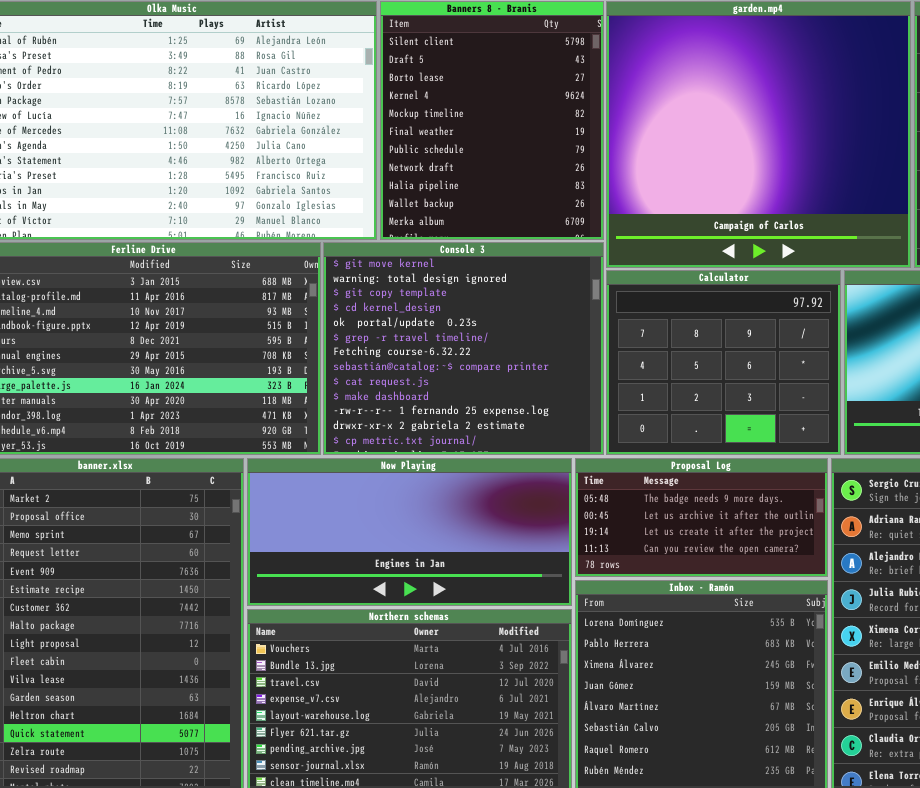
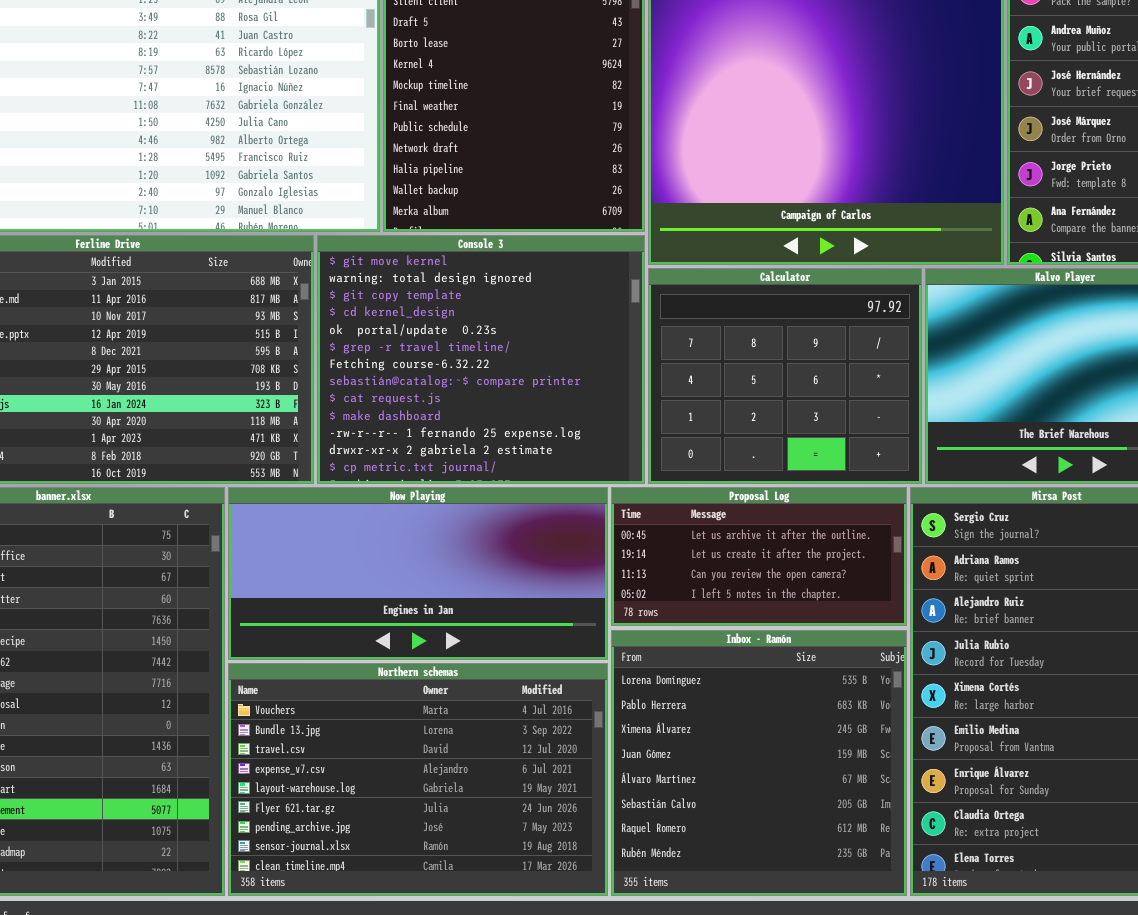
Proposal Log: [575,458,828,577] -> [611,487,907,626], scrolled down 1 row

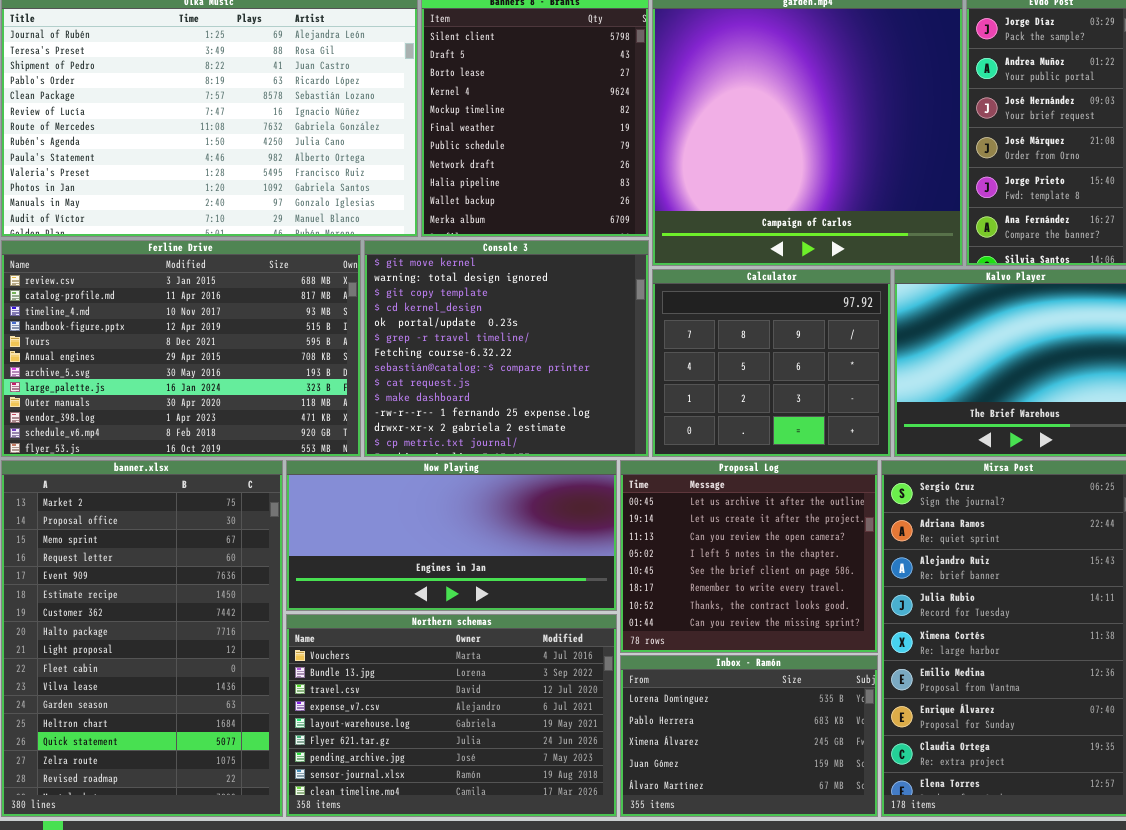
Proposal Log: [611,487,907,626] -> [620,460,878,653], resized
Inbox - Ramón: [611,630,907,896] -> [620,655,878,817], resized

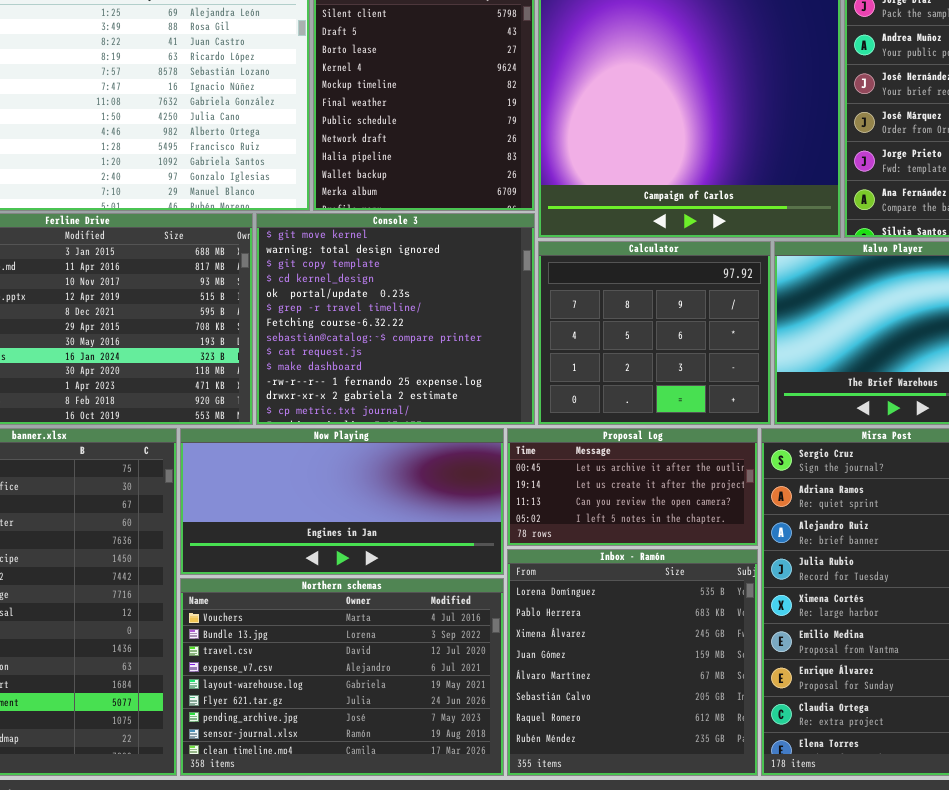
Proposal Log: [620,460,878,653] -> [507,428,758,546], resized
Inbox - Ramón: [620,655,878,817] -> [507,549,758,776], resized

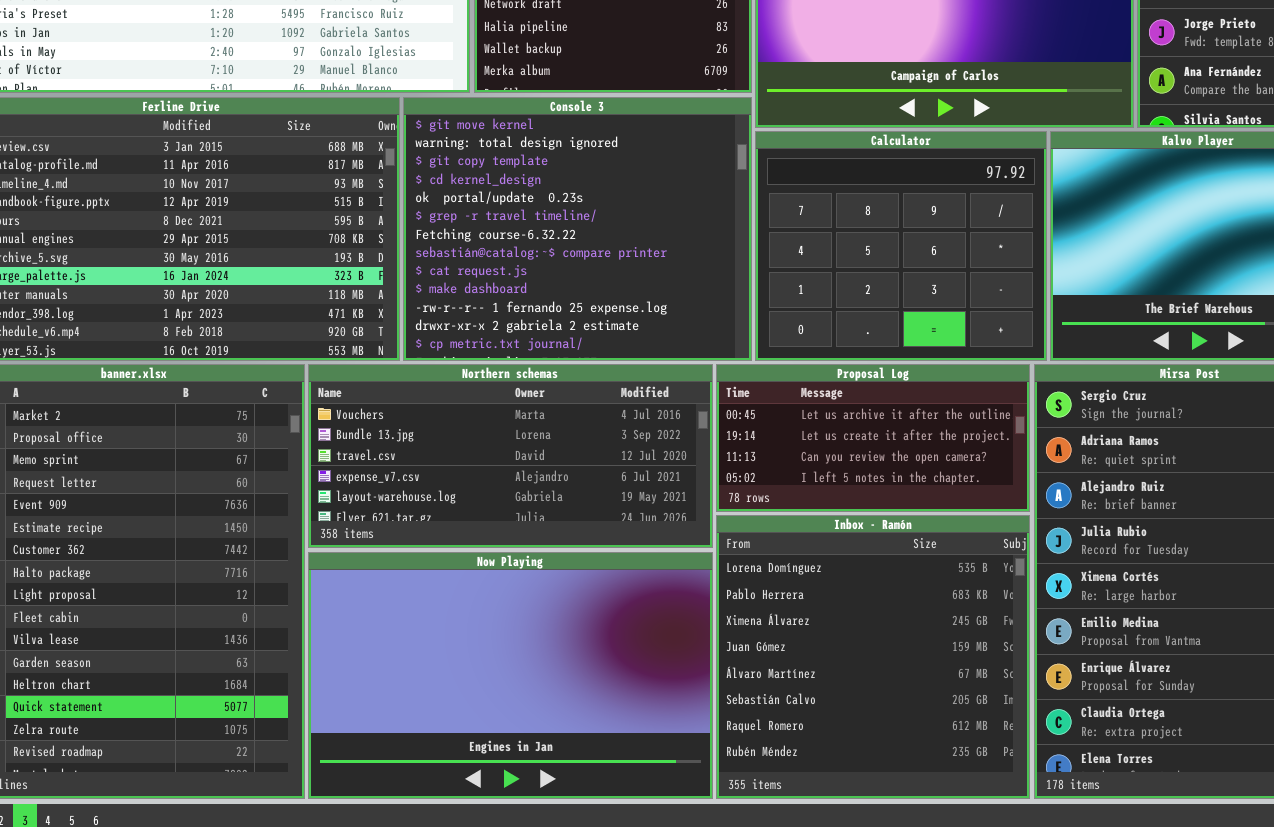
Now Playing: [180,428,504,575] -> [308,552,713,799], moved, resized
Northern schemas: [180,578,504,776] -> [308,364,713,548], moved, resized

